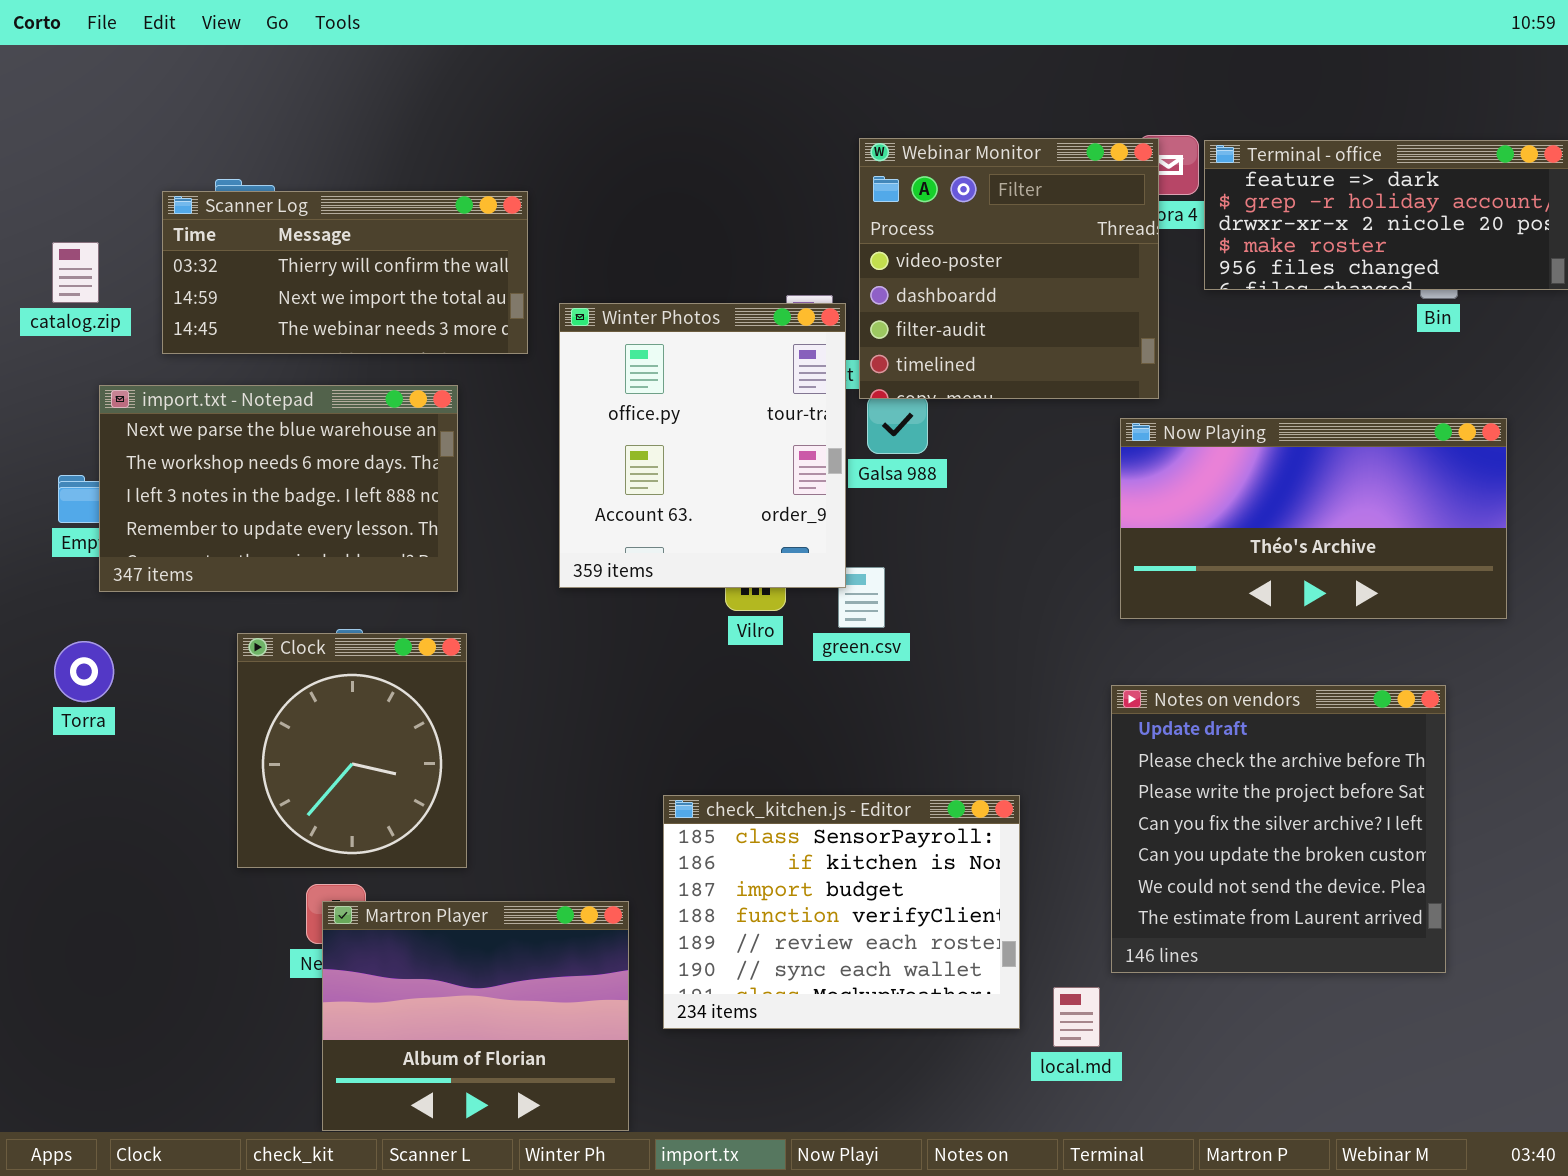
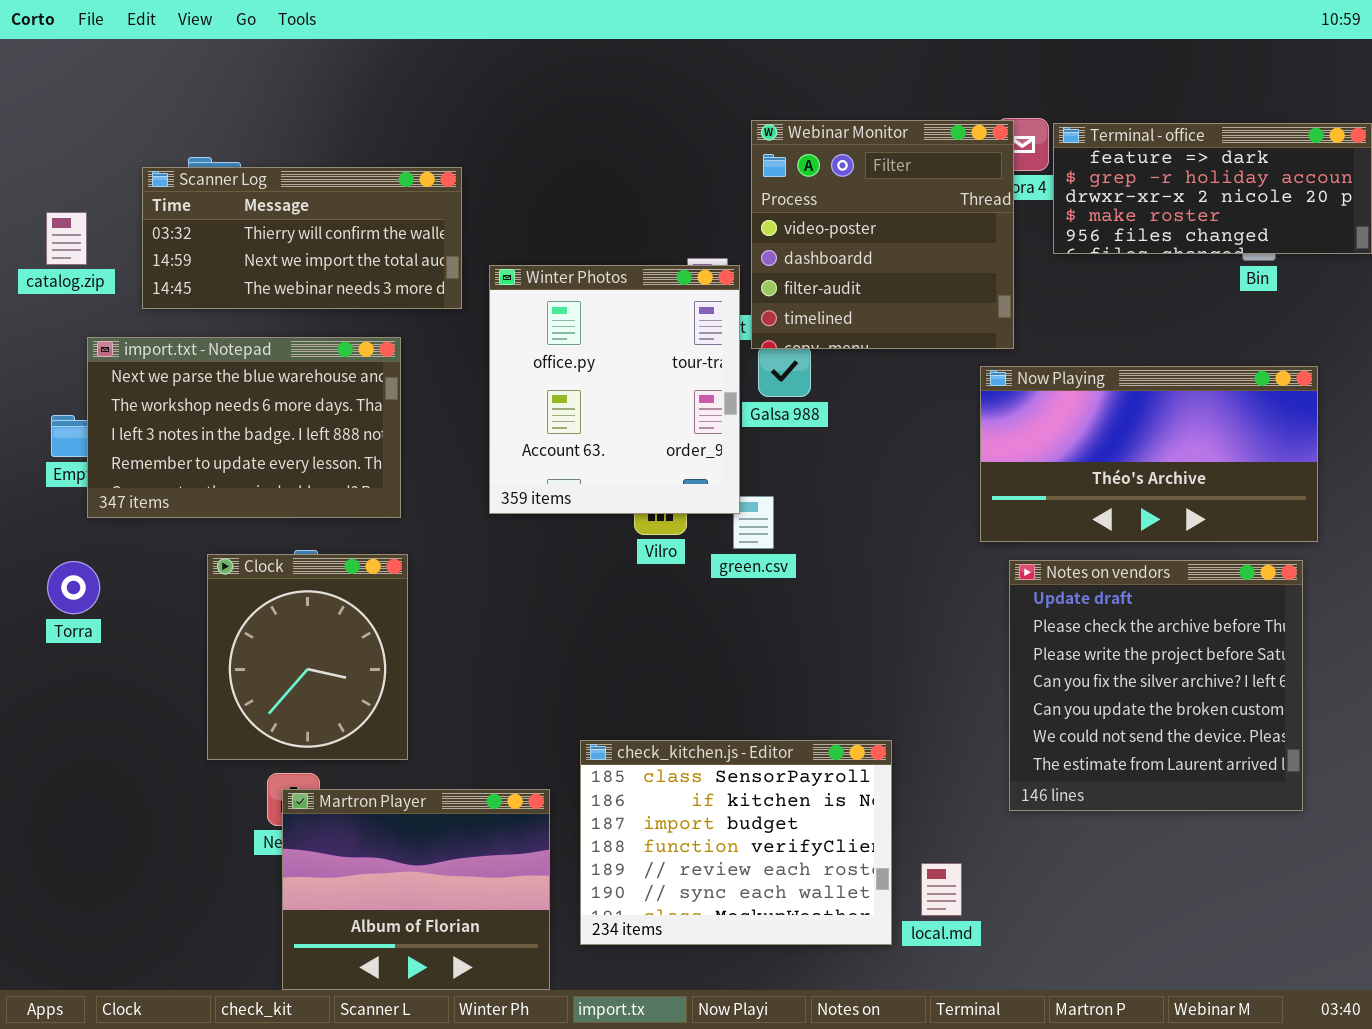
Notes on vendors: [1111,685,1446,973] -> [1009,560,1303,811], moved
check_kitchen.js - Editor: [663,795,1020,1029] -> [580,740,892,945], moved

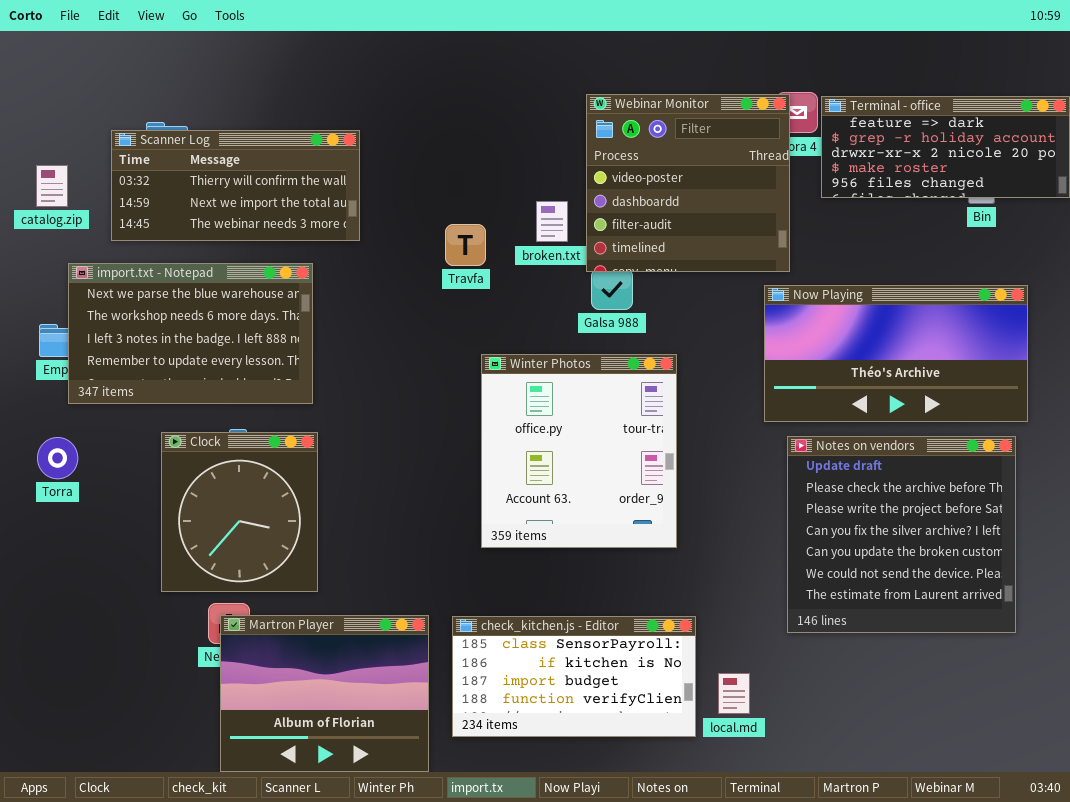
Winter Photos: [489,265,740,514] -> [481,354,677,548], moved
check_kitchen.js - Editor: [580,740,892,945] -> [452,616,696,737], resized

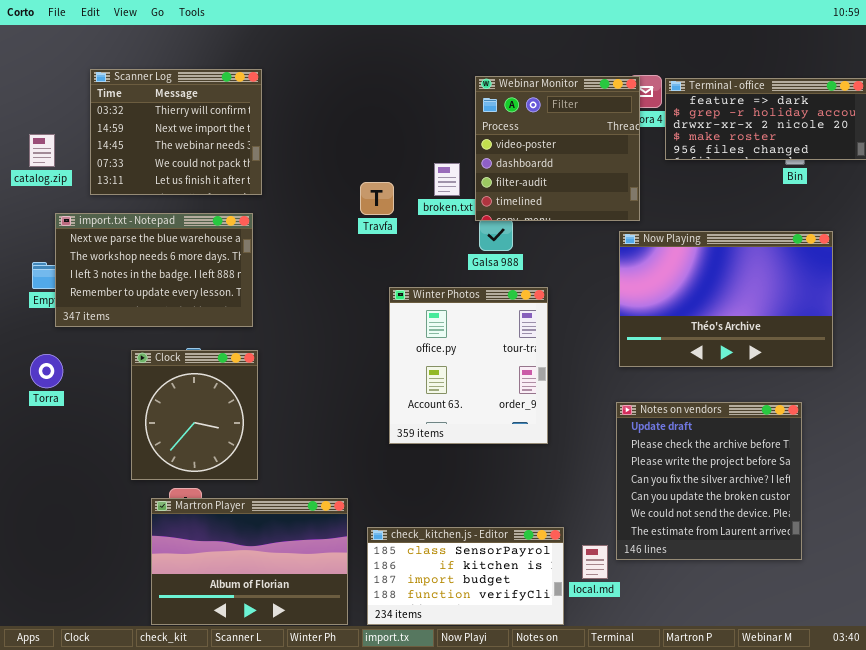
Scanner Log: [111,130,360,241] -> [90,69,262,195], resized
Now Playing: [764,285,1028,422] -> [619,231,833,367], resized
Notes on vendors: [787,436,1016,633] -> [616,402,802,560], moved
Martron Player: [220,615,429,772] -> [151,498,348,625], resized
check_kitchen.js - Editor: [452,616,696,737] -> [367,527,564,625], moved

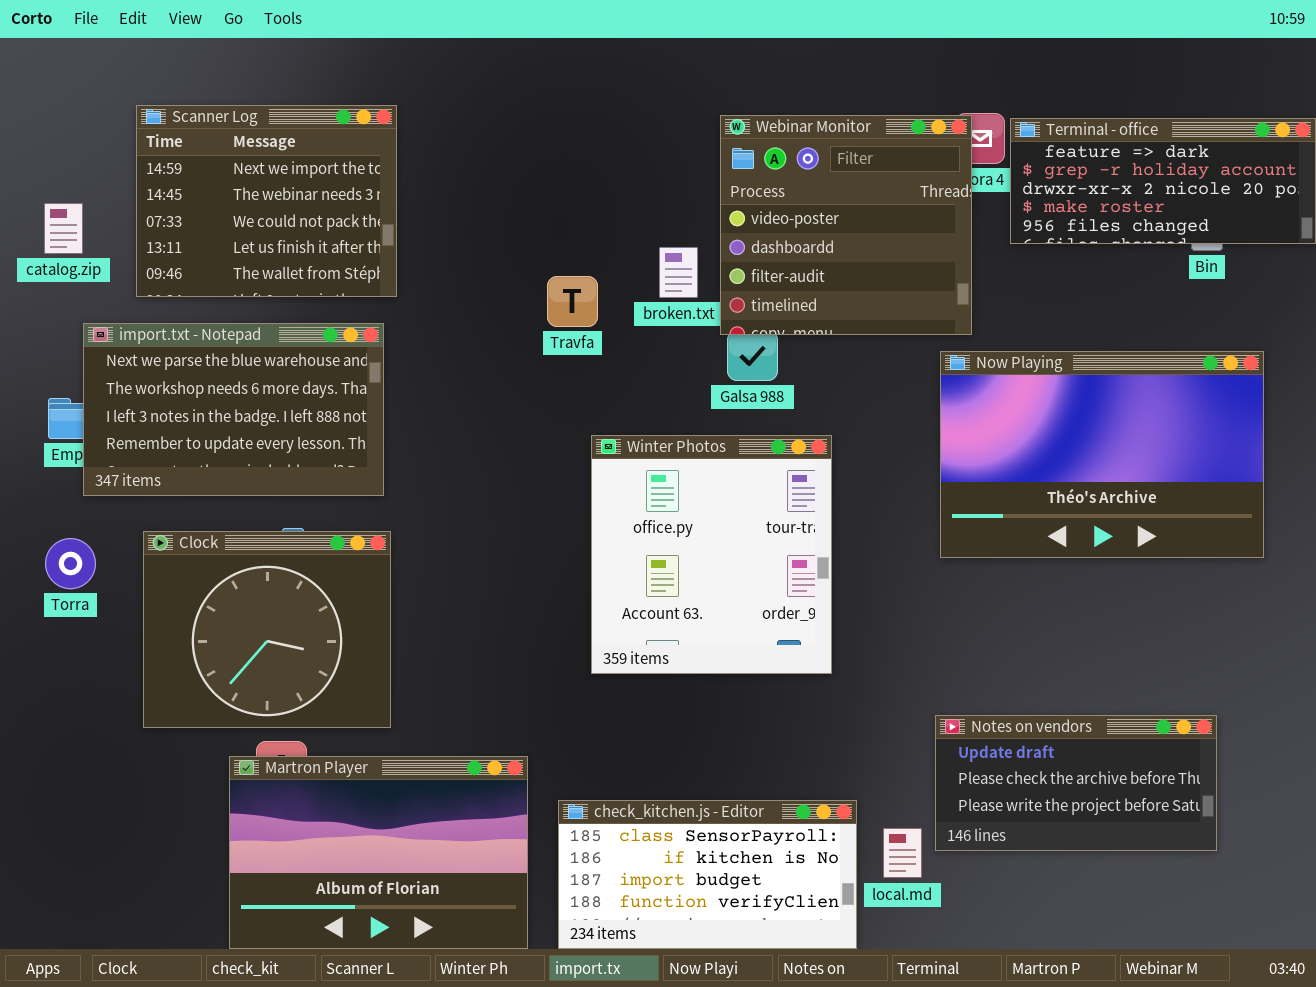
Scanner Log: [90,69,262,195] -> [136,105,397,297], scrolled down 1 row
Clock: [131,350,258,480] -> [143,531,391,728], resized
Notes on vendors: [616,402,802,560] -> [935,715,1217,851], resized

